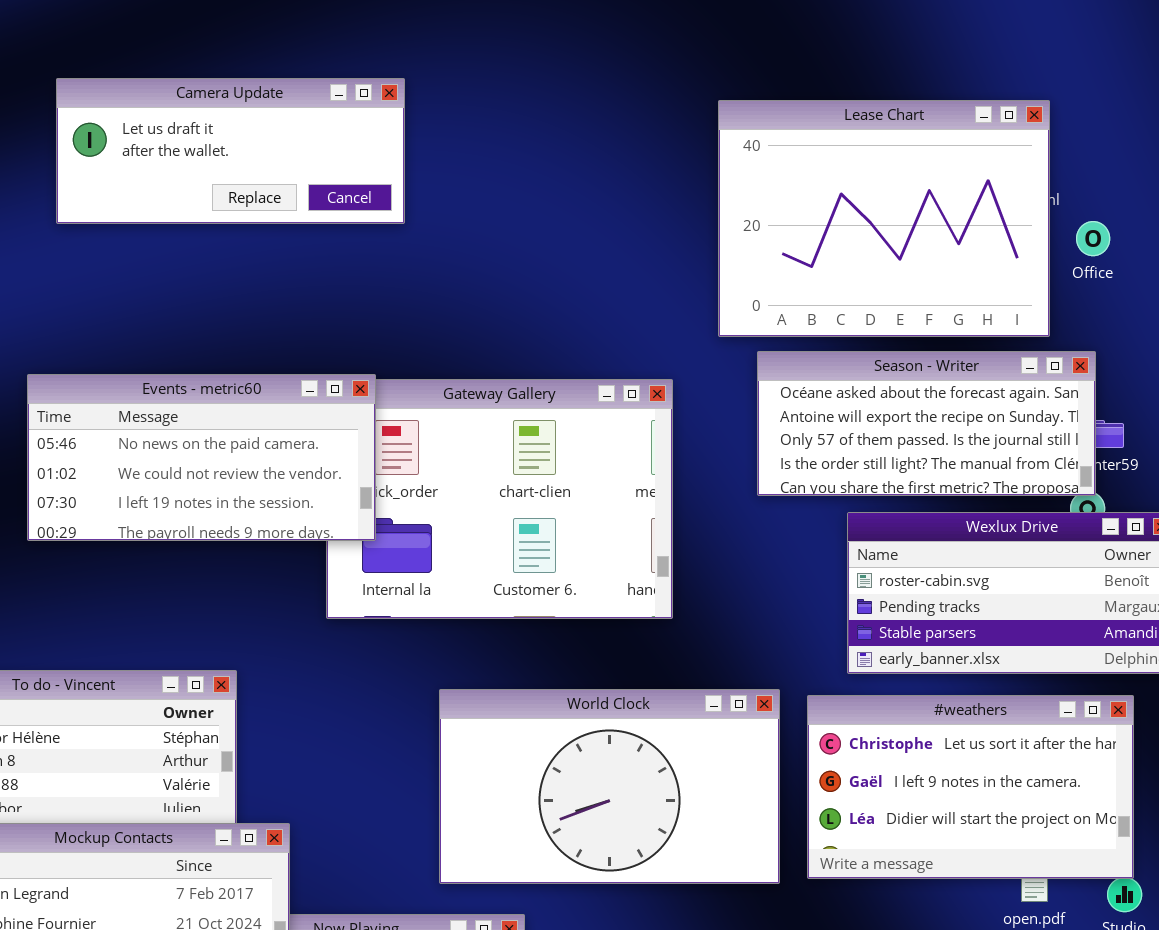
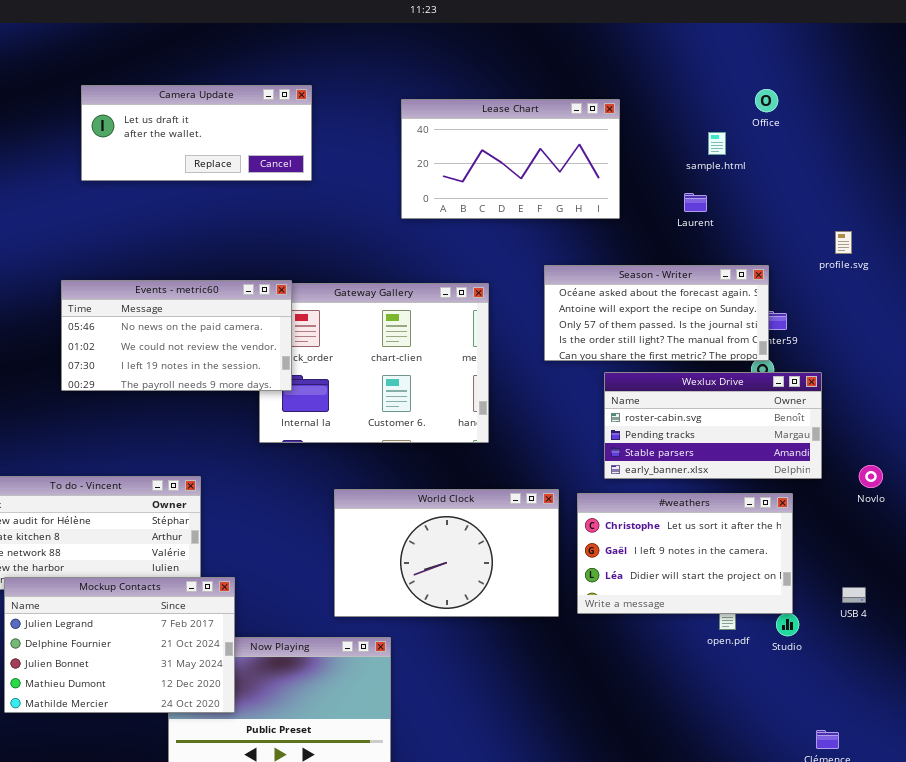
Lease Chart: [718,100,1050,337] -> [401,99,620,219], moved, resized
Office: [1076,221,1110,256] -> [755,89,778,112], moved

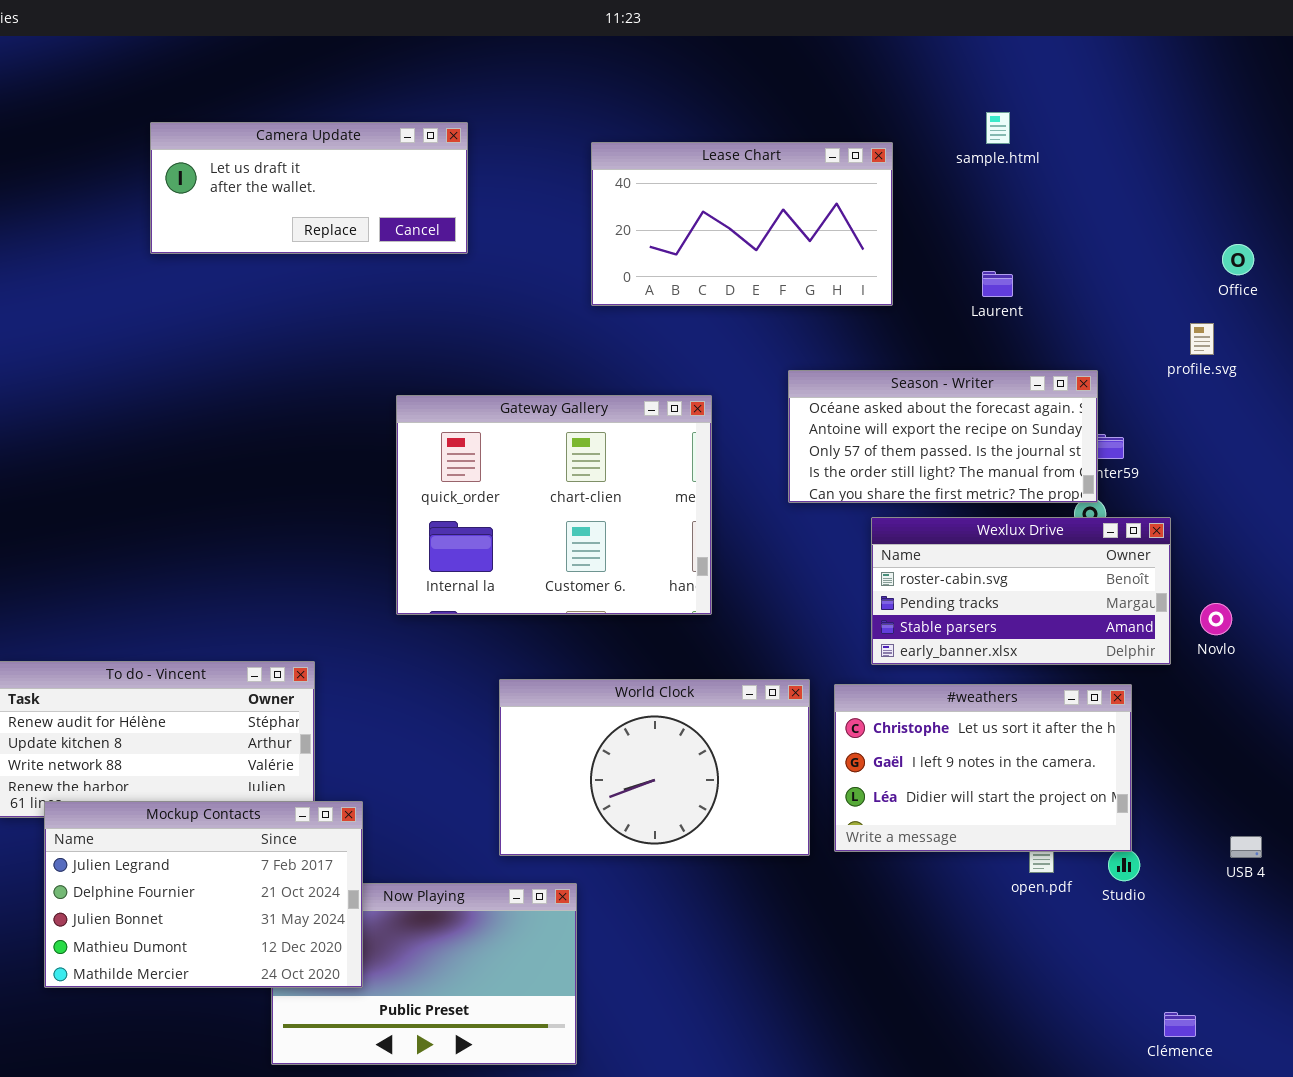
Office: [755,89,778,112] -> [1222,244,1254,275], moved
sample.html: [708,132,726,155] -> [986,112,1010,144], moved
Events - metric60: [61,280,292,391] -> none, closed
Novlo: [859,465,883,488] -> [1200,603,1232,635], moved
USB 4: [842,587,866,603] -> [1230,836,1262,858], moved

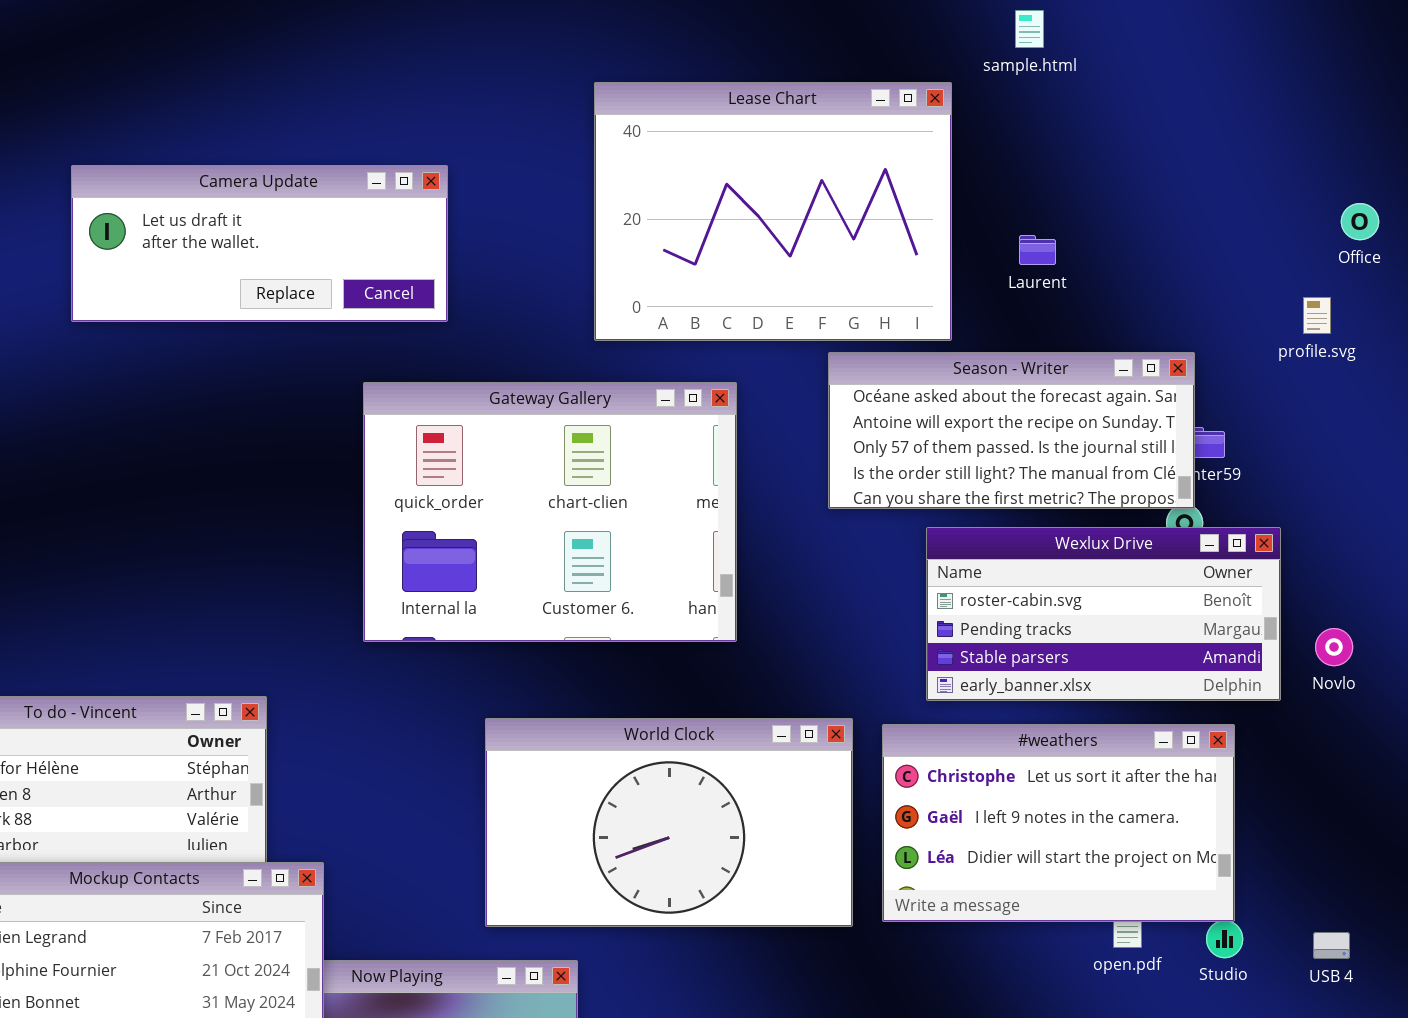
sample.html: [986,112,1010,144] -> [1015,10,1044,48], moved
Camera Update: [150,122,468,254] -> [71,165,448,322], moved
Lease Chart: [591,142,893,306] -> [594,82,952,341], resized
Laurent: [982,271,1013,297] -> [1019,235,1056,265], moved
USB 4: [1230,836,1262,858] -> [1313,932,1350,959], moved

